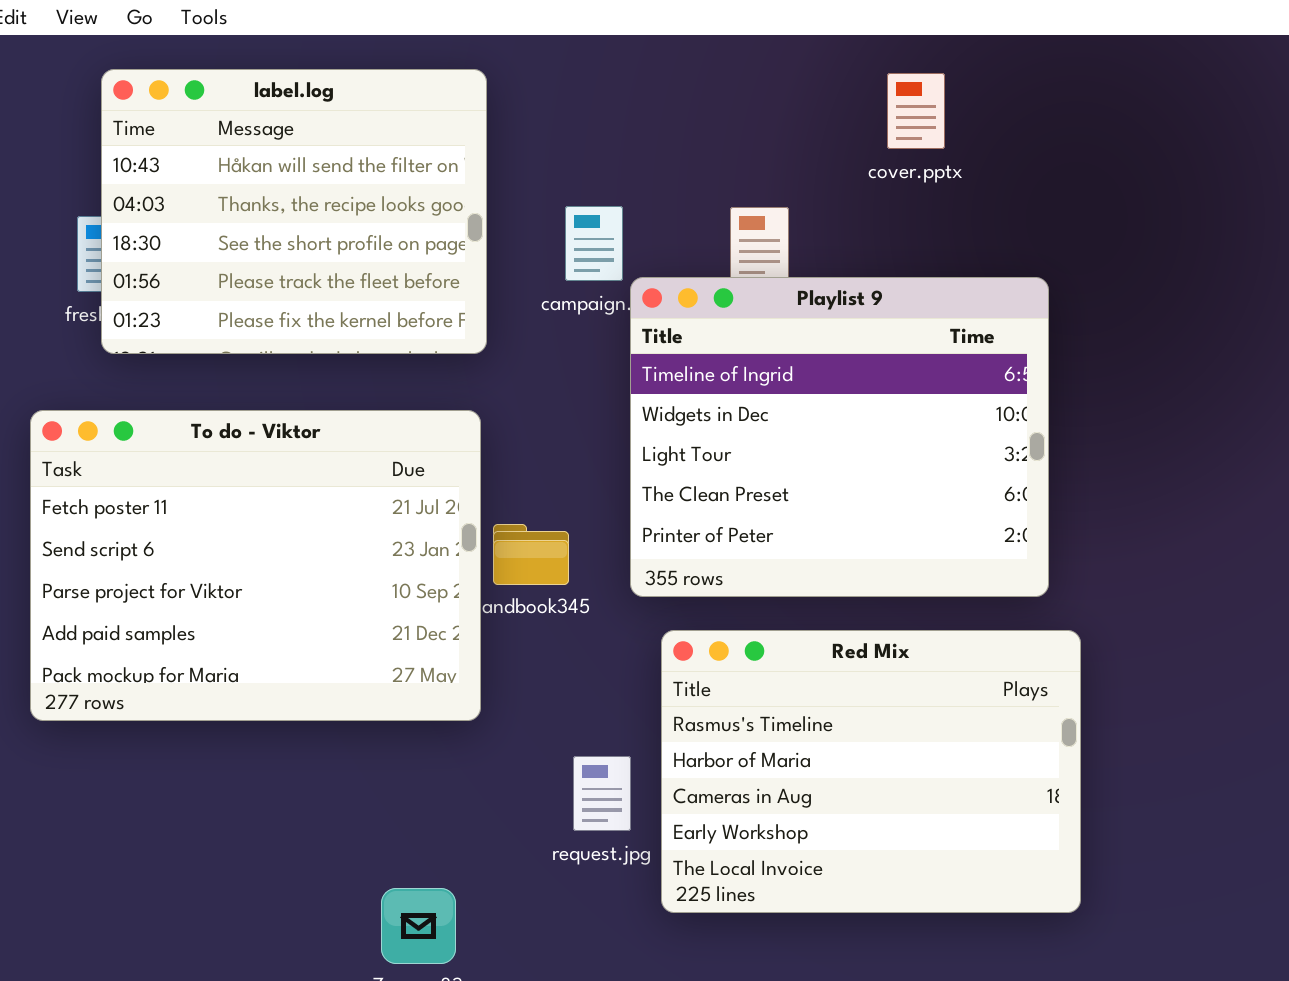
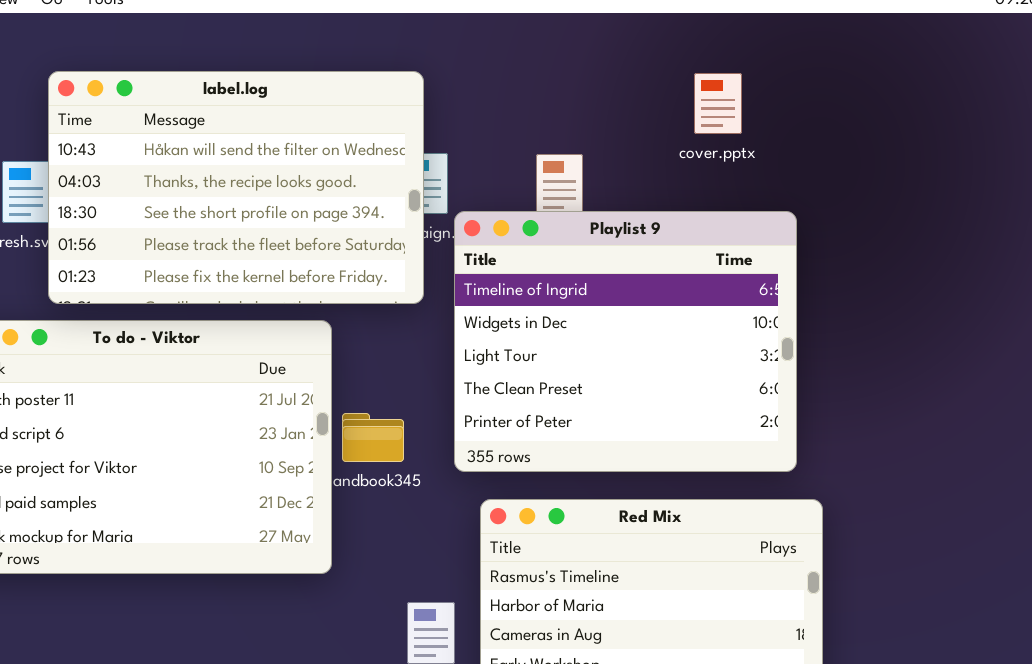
label.log: [101,69,487,354] -> [48,71,424,304], moved, resized
cover.pptx: [887,73,945,149] -> [694,73,742,134], moved

